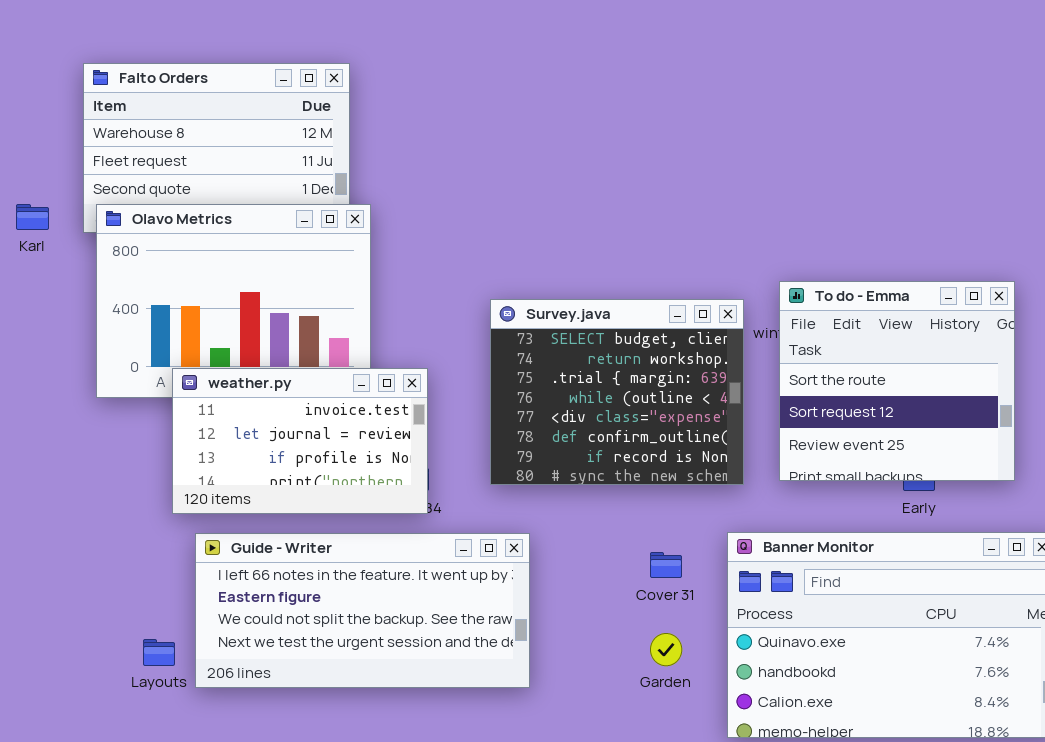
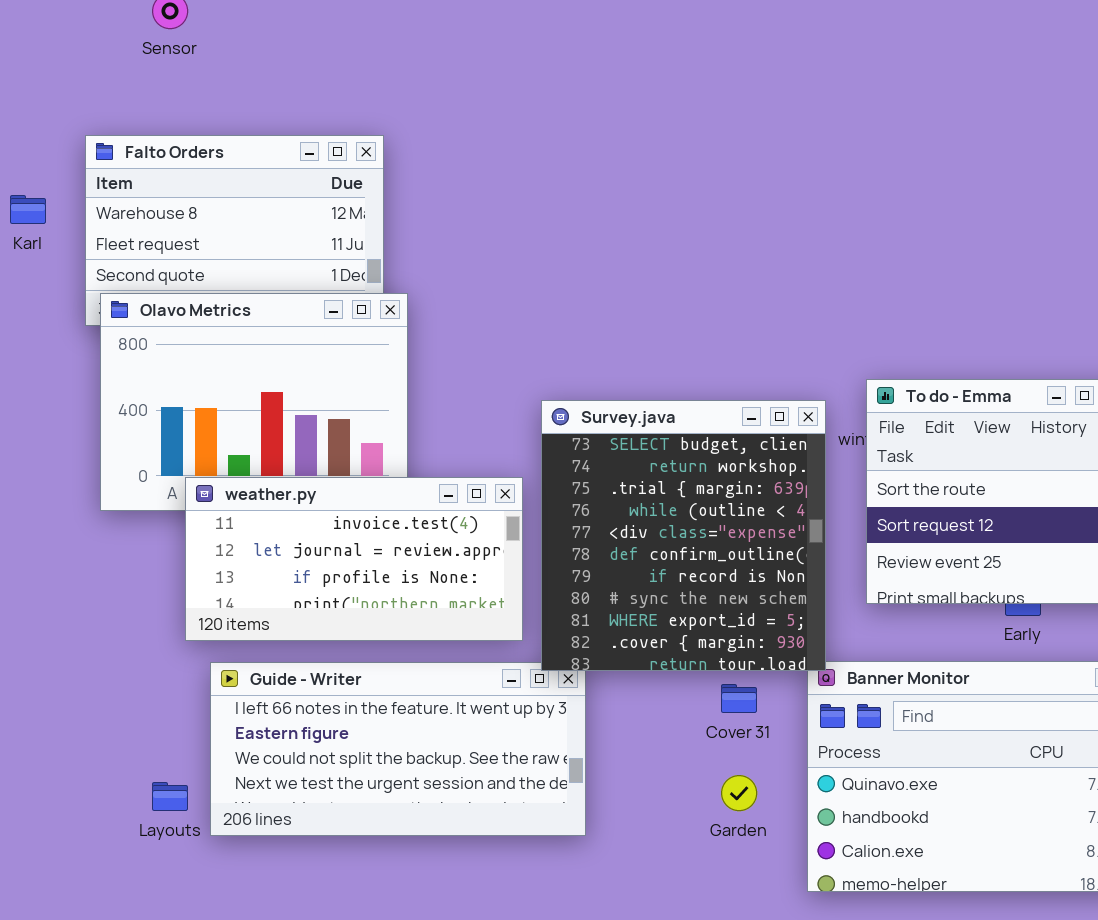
Karl: [16,204,49,230] -> [10,195,46,224], moved
Survey.java: [490,299,744,485] -> [541,400,826,671], resized
weather.py: [172,368,428,514] -> [185,477,523,641], resized

